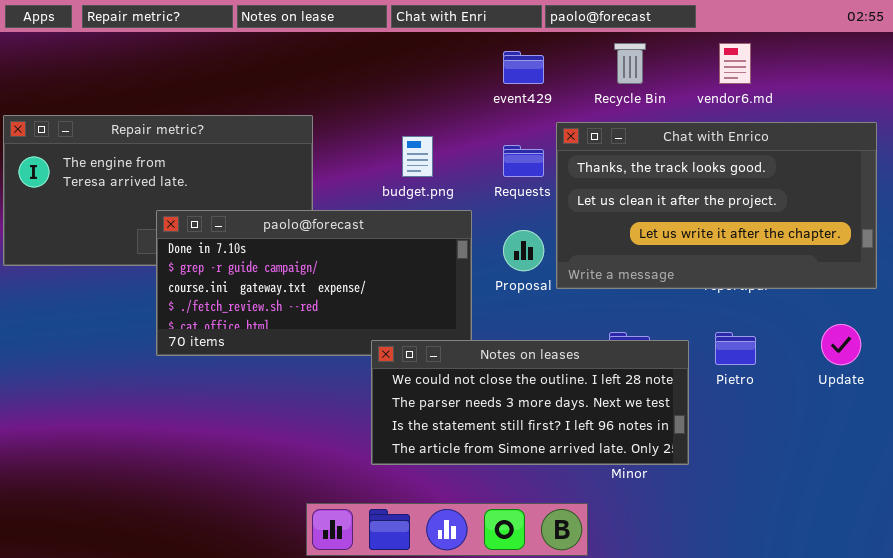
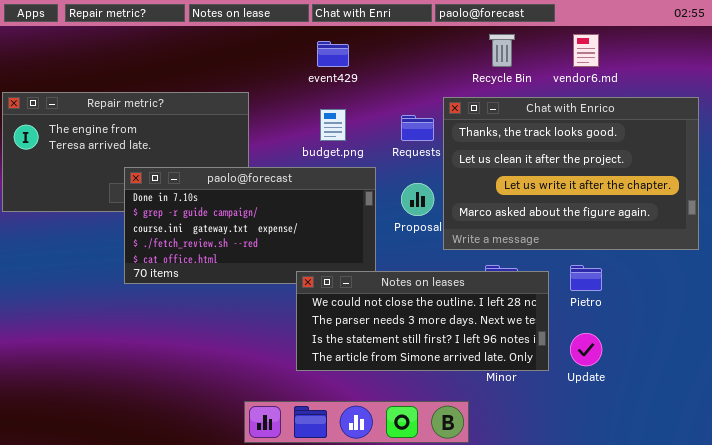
event429: [503,51,544,84] -> [317,41,349,67], moved
Chat with Enrico: [556,122,877,289] -> [443,97,699,250], resized
Update: [821,324,861,365] -> [570,333,602,366], moved

